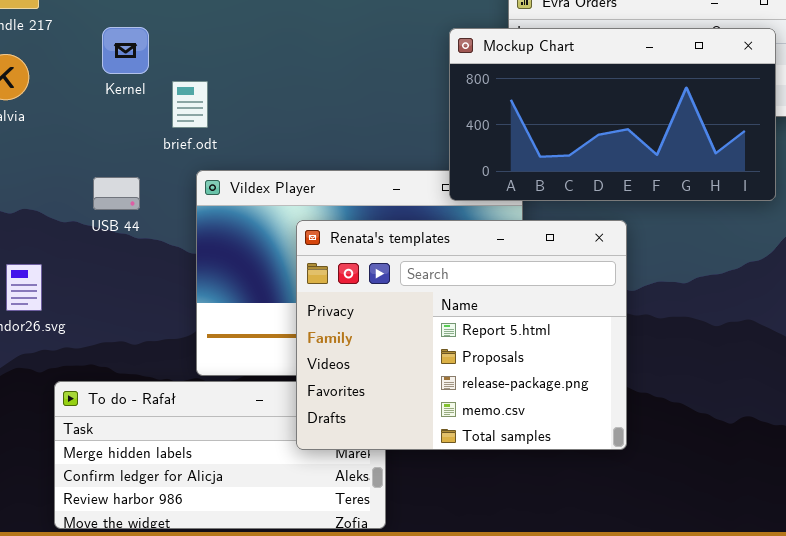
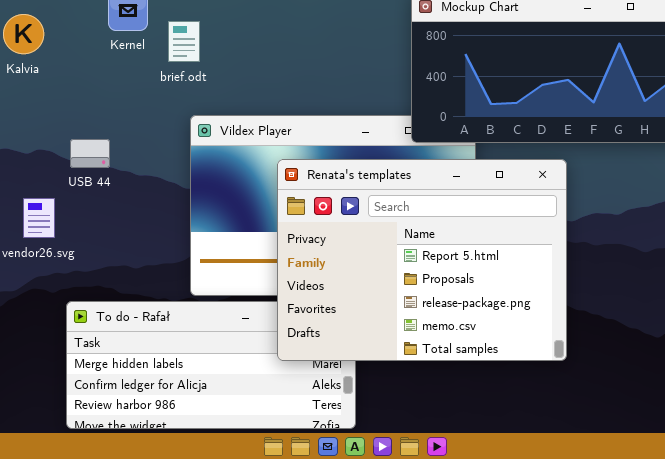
brief.odt: [172,81,208,128] -> [168,21,200,62], moved
USB 44: [93,177,140,210] -> [70,139,110,168], moved

